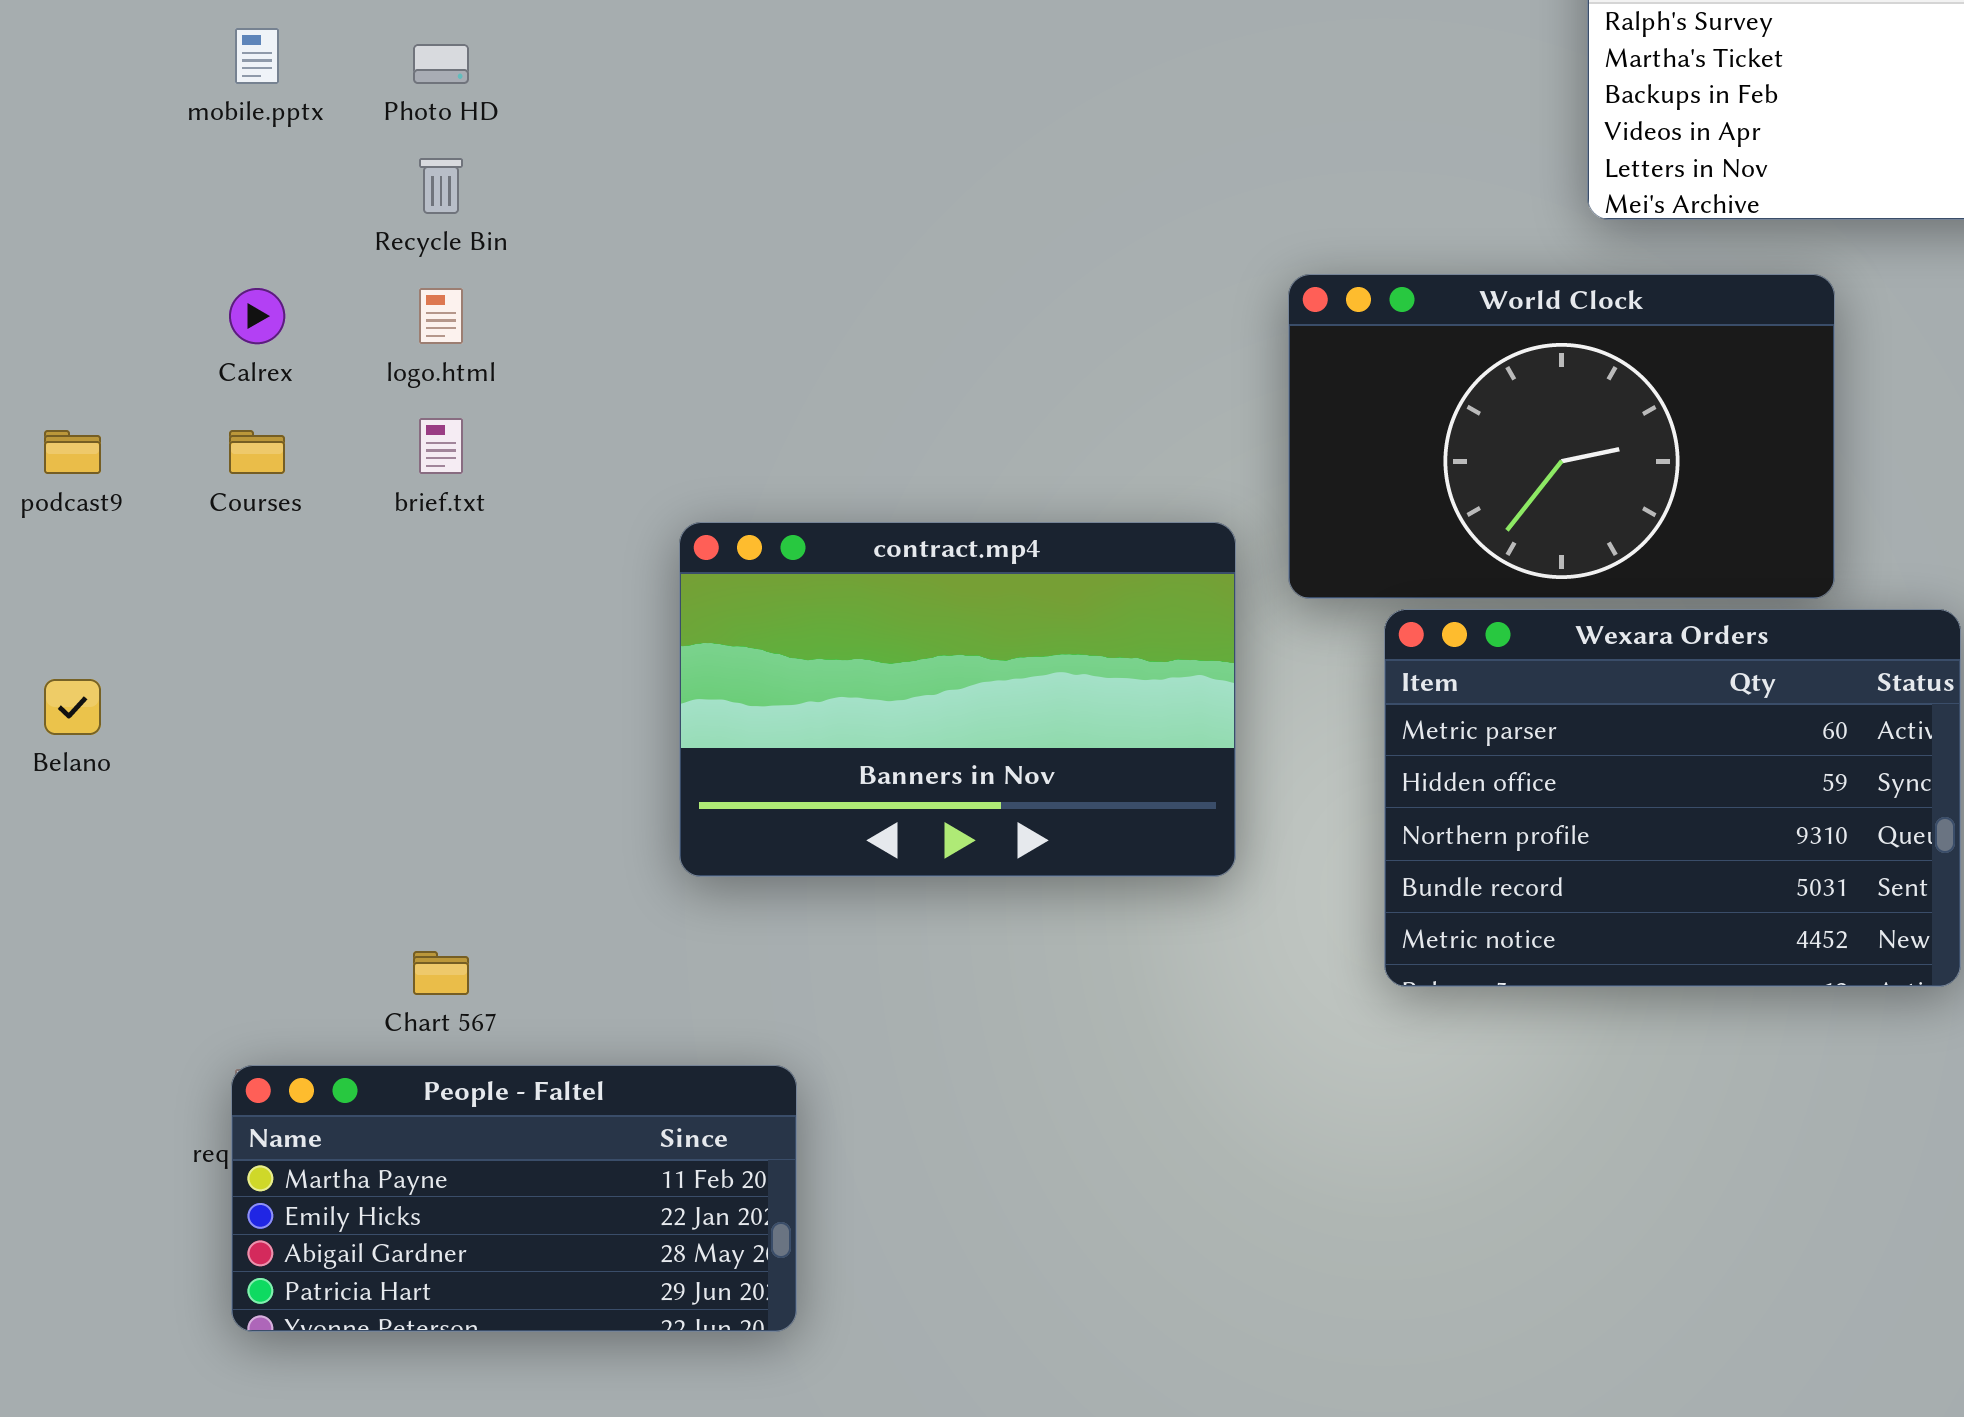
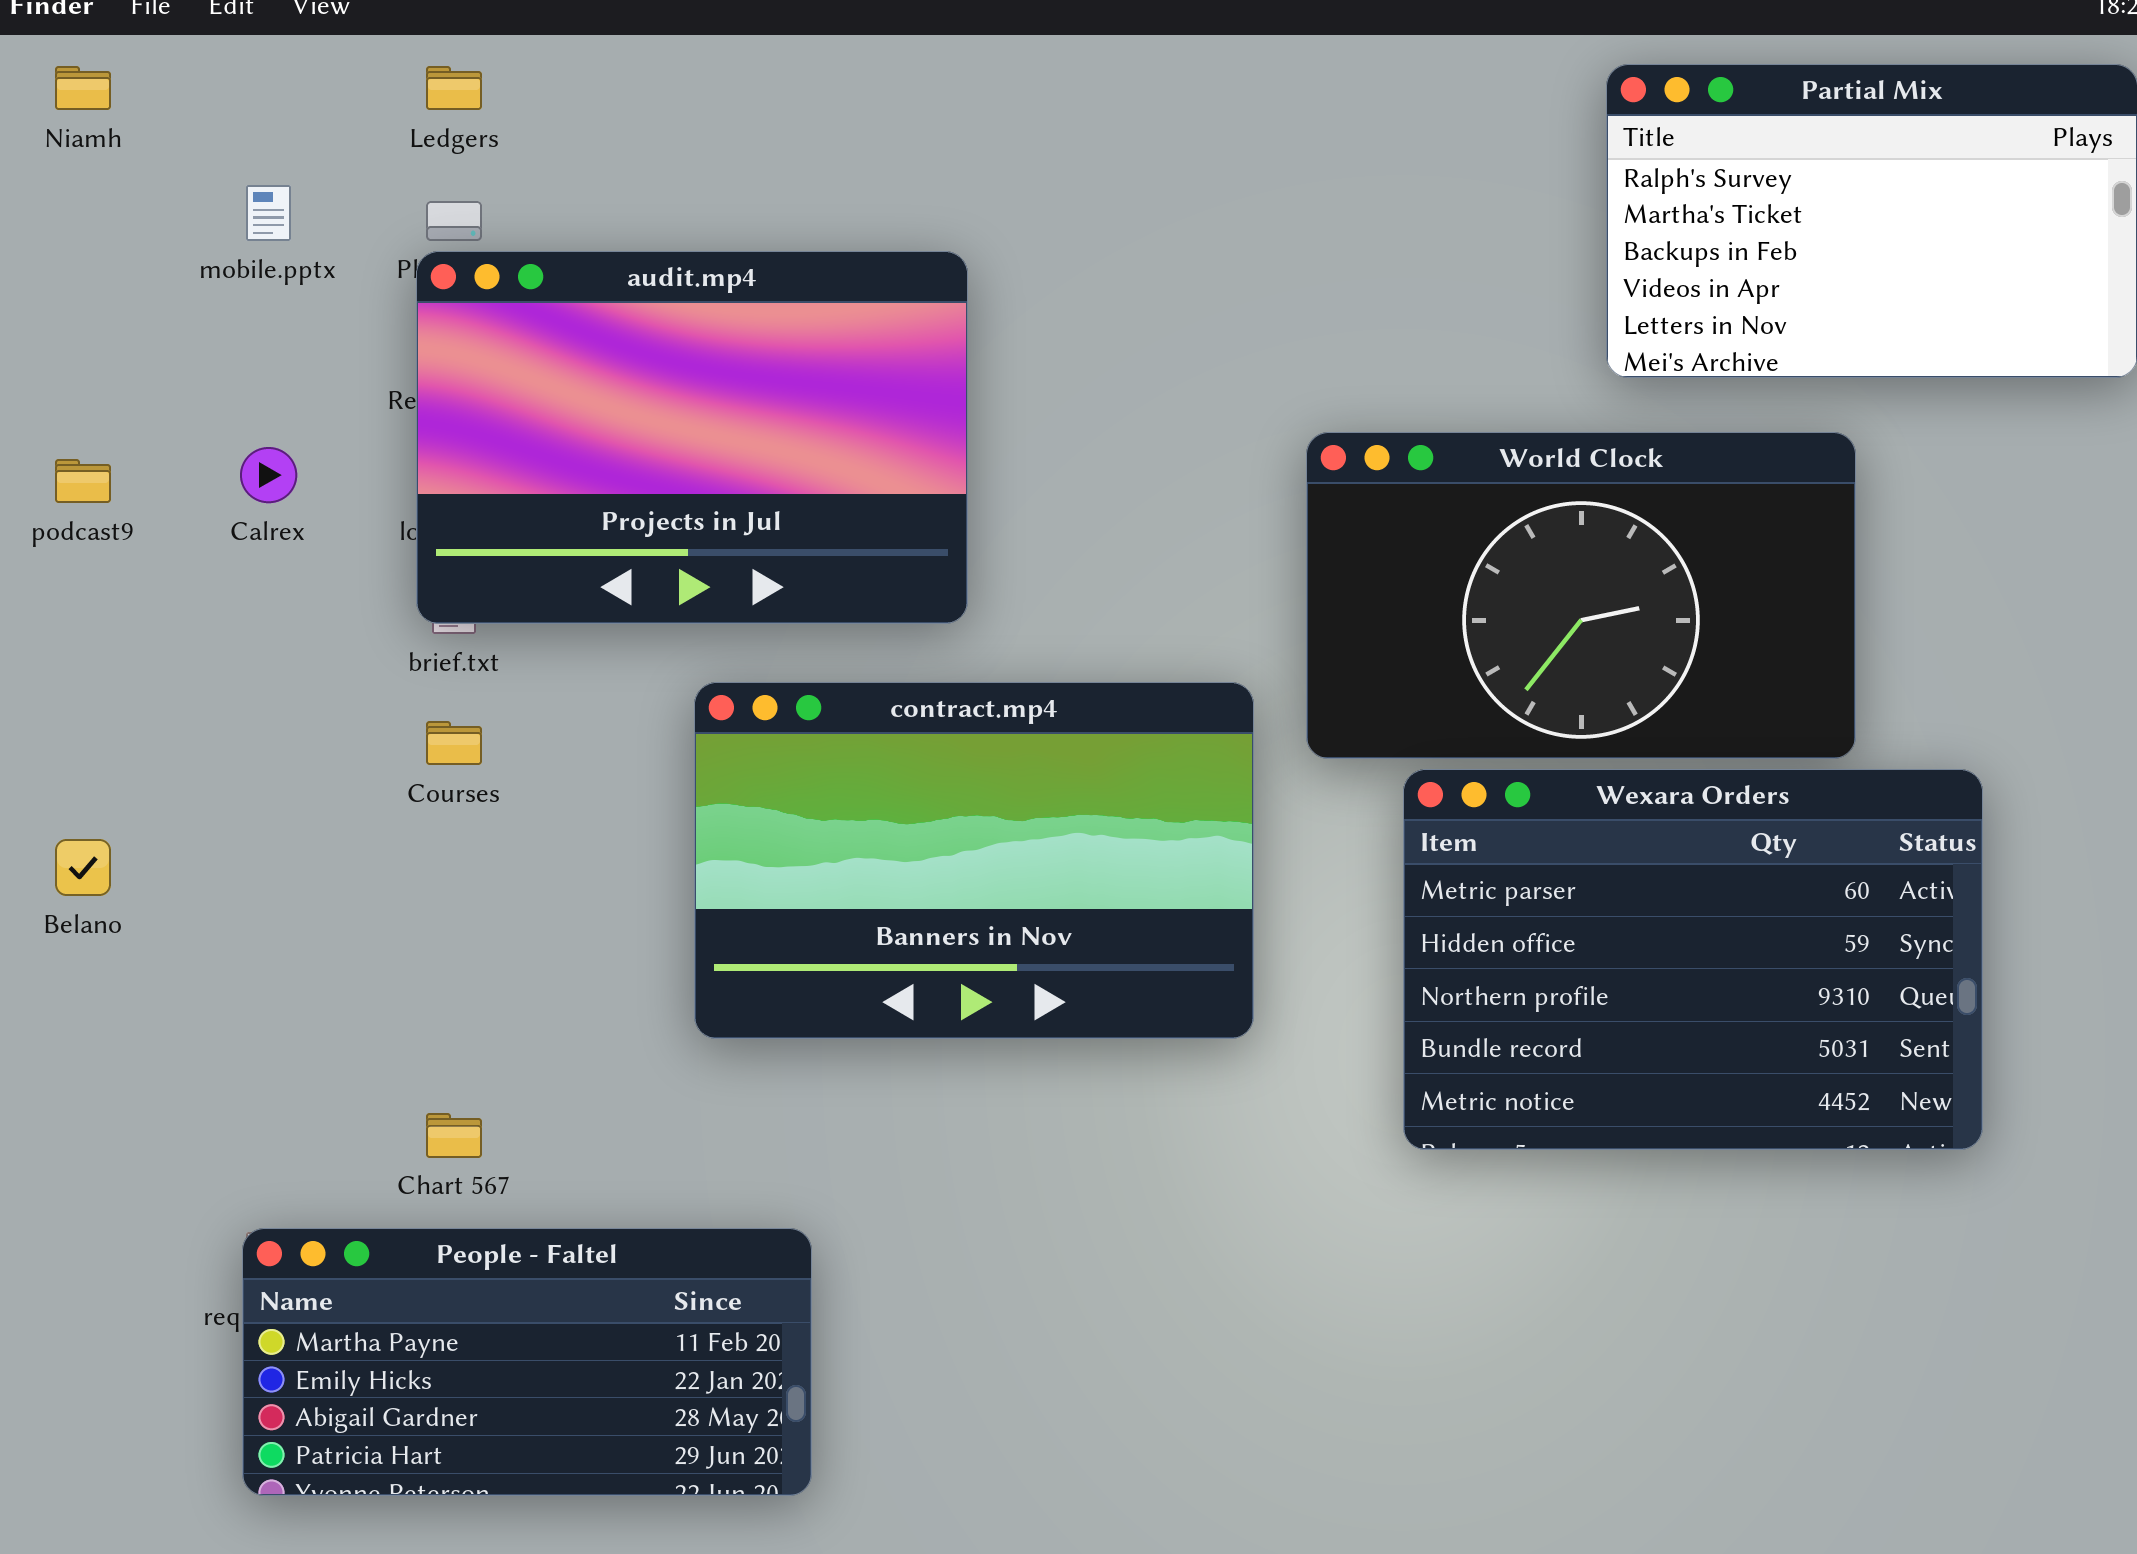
audit.mp4: none -> [416,251,968,624], opened
podcast9: [44,430,101,474] -> [55,459,111,503], moved
Courses: [229,430,285,474] -> [426,721,482,765], moved

